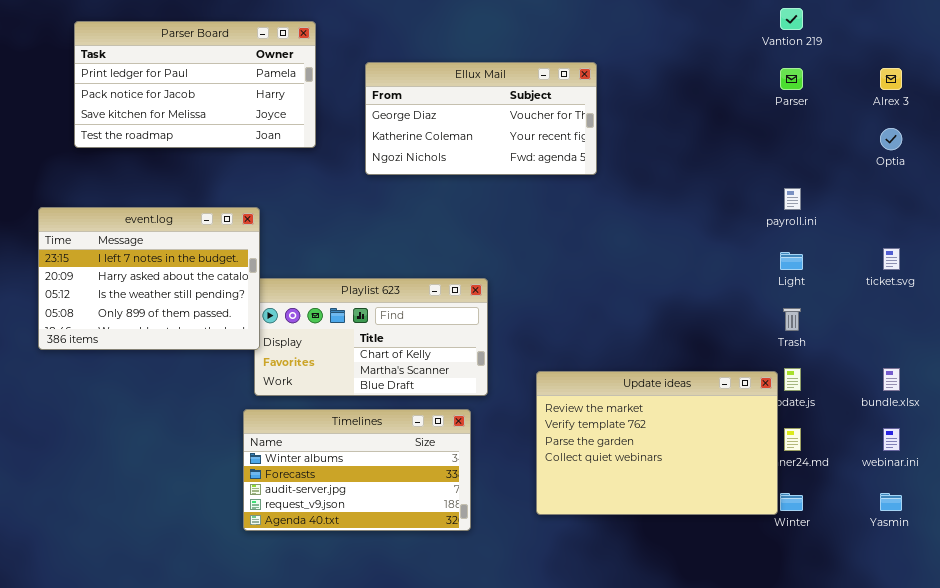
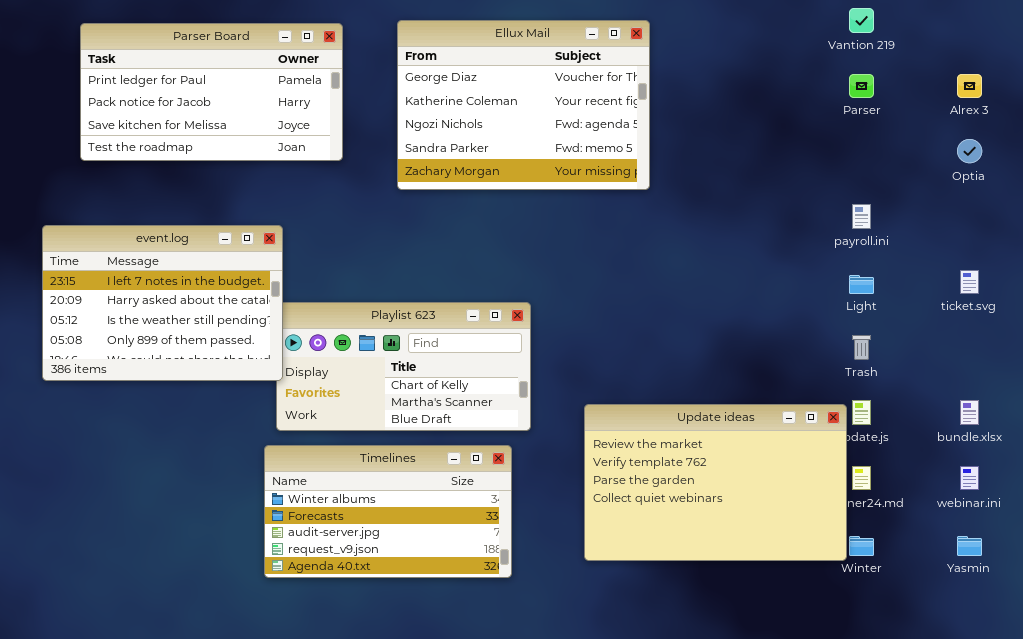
Ellux Mail: [365,62,597,175] -> [397,20,650,190], resized

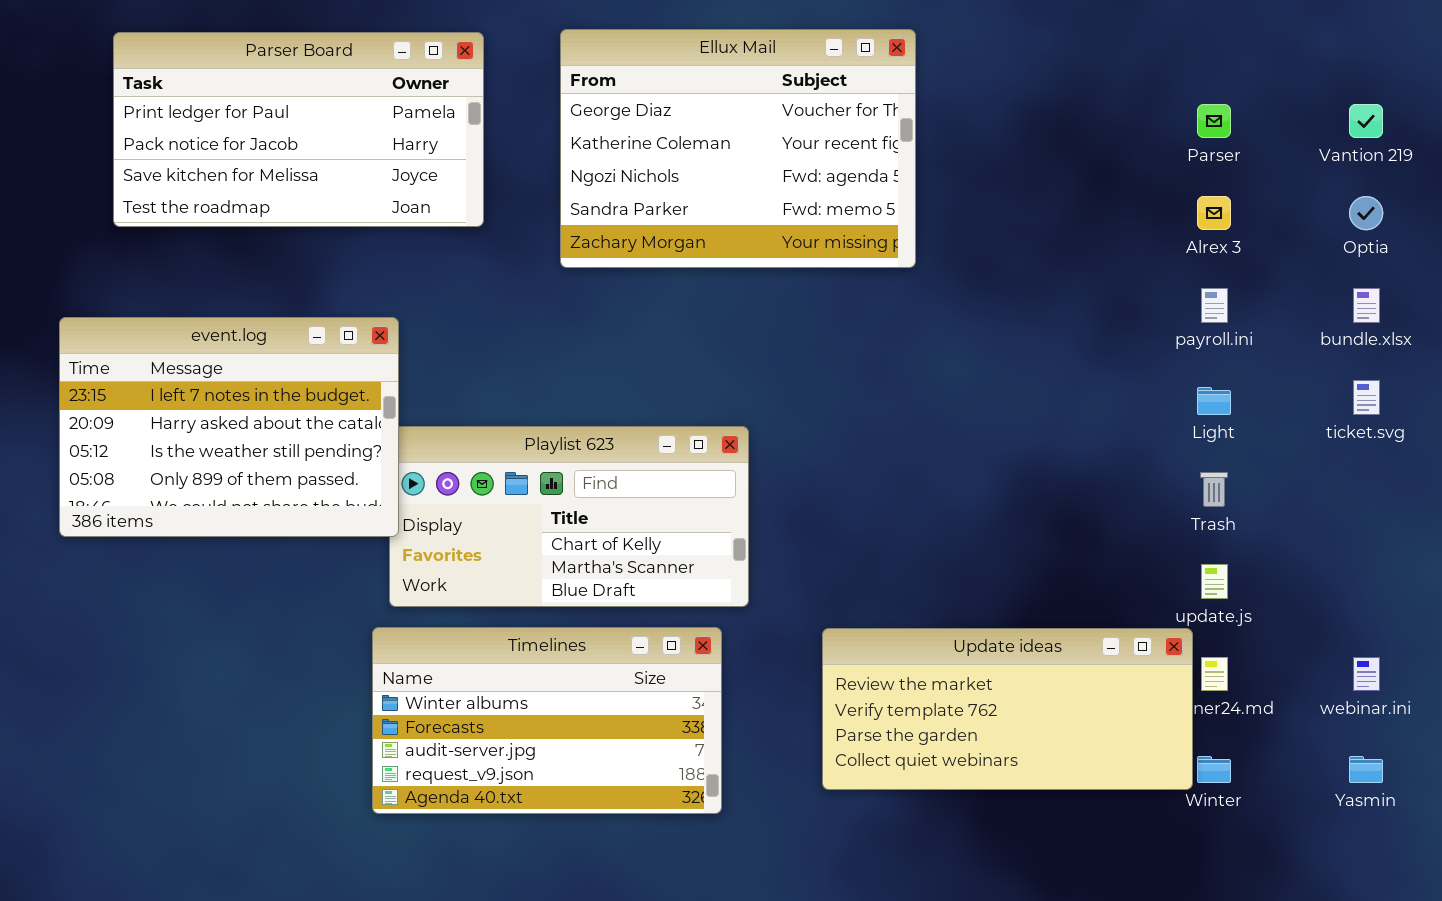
Vantion 219: [849,8,874,33] -> [1349,104,1383,138], moved
Alrex 3: [957,74,982,98] -> [1197,196,1231,230], moved
bundle.xlsx: [960,400,979,425] -> [1353,288,1380,323], moved
Update ideas: [584,404,847,561] -> [822,628,1193,790], resized

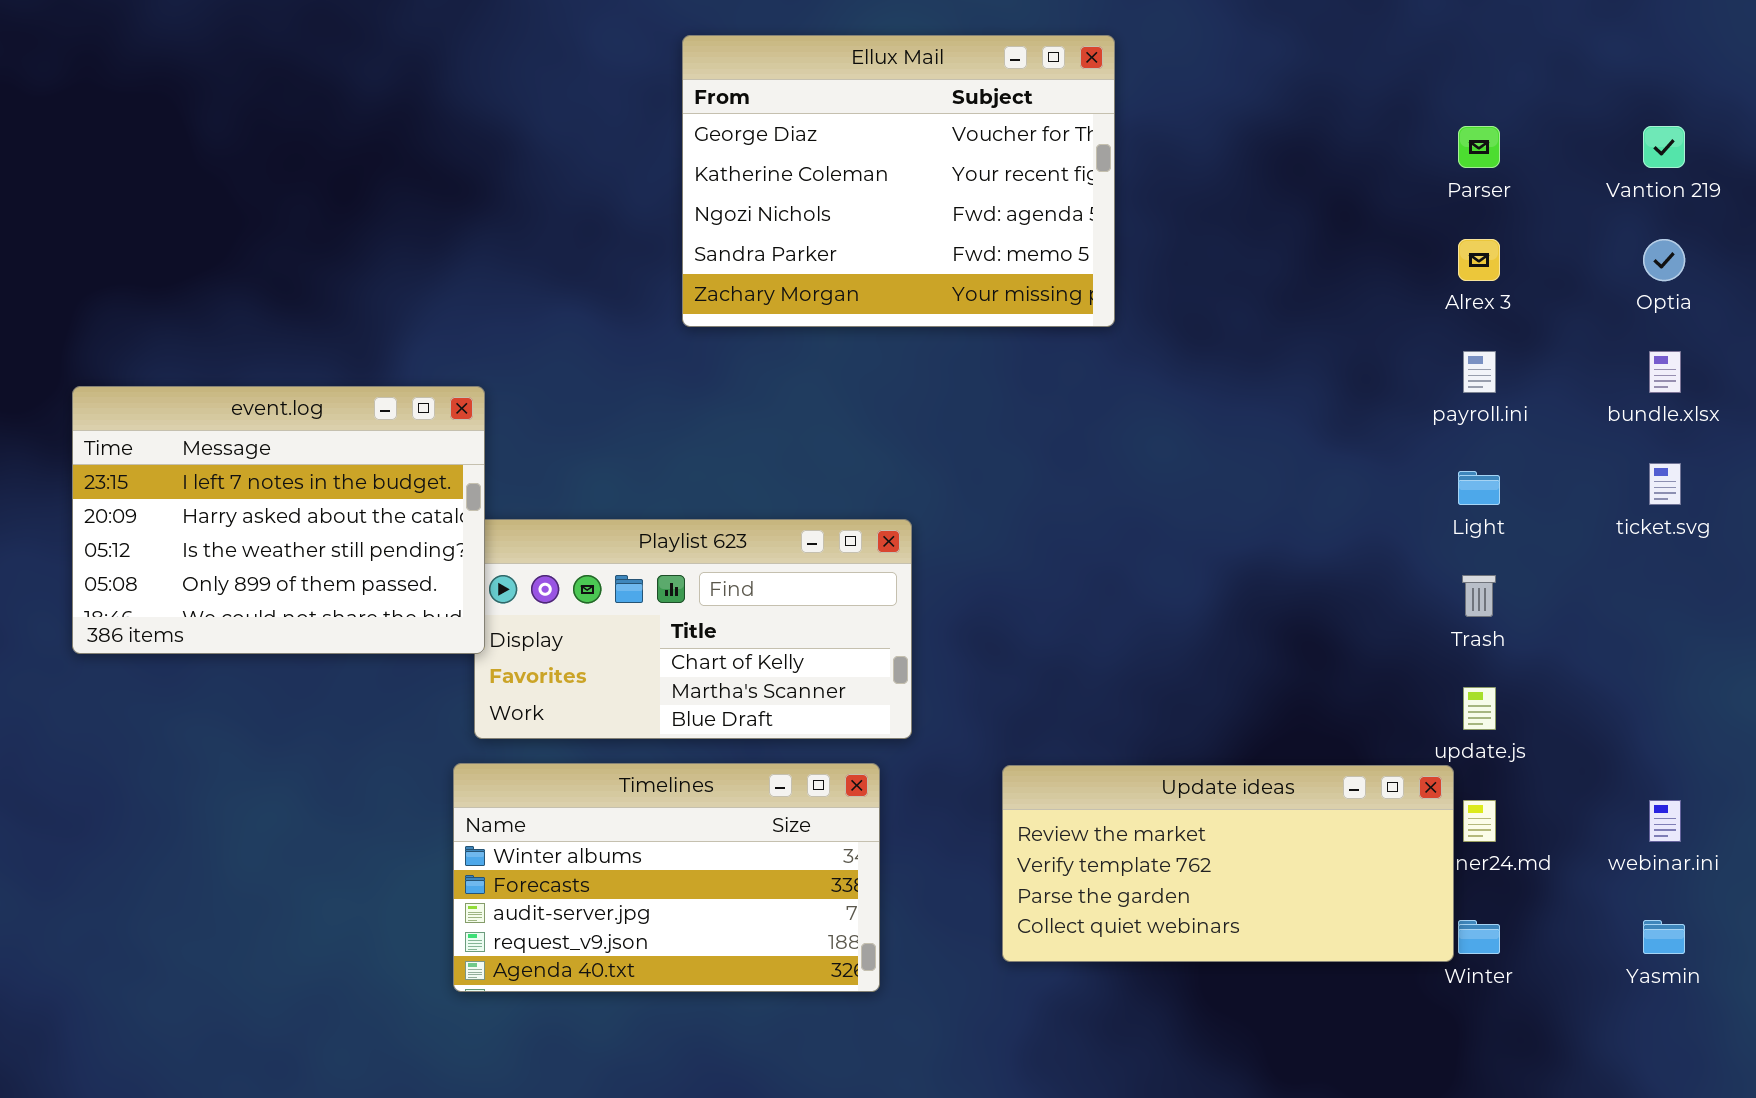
Parser Board: [113,32,484,227] -> none, closed

